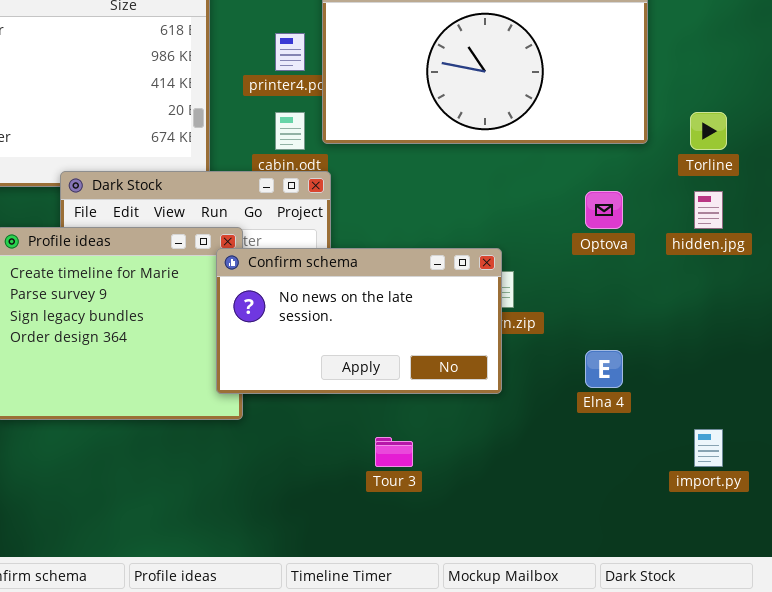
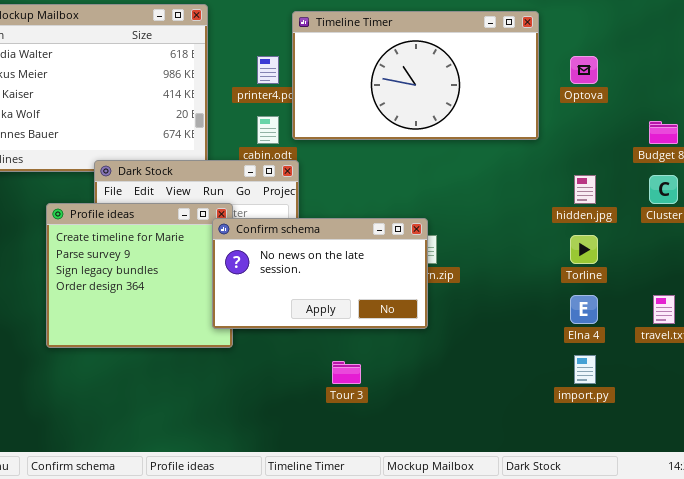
Torline: [690,112,727,150] -> [570,235,598,264], moved
Optova: [585,191,623,229] -> [570,56,598,84], moved
Elna 4: [585,350,623,388] -> [570,295,598,324], moved

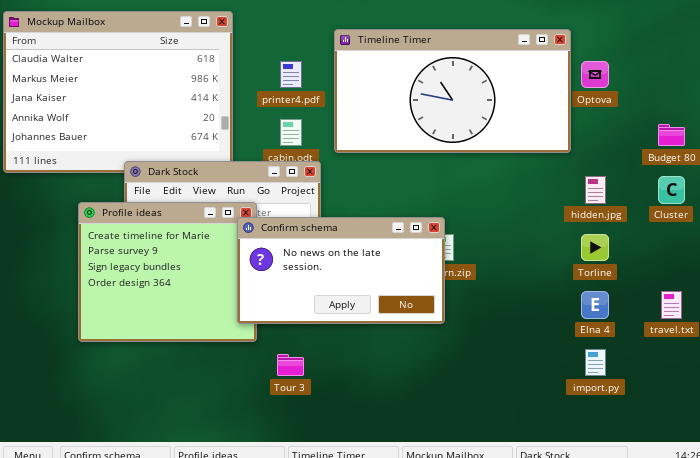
Timeline Timer: [292,11,539,140] -> [334,29,571,153], moved
Tour 3: [332,361,361,384] -> [277,354,304,376], moved

